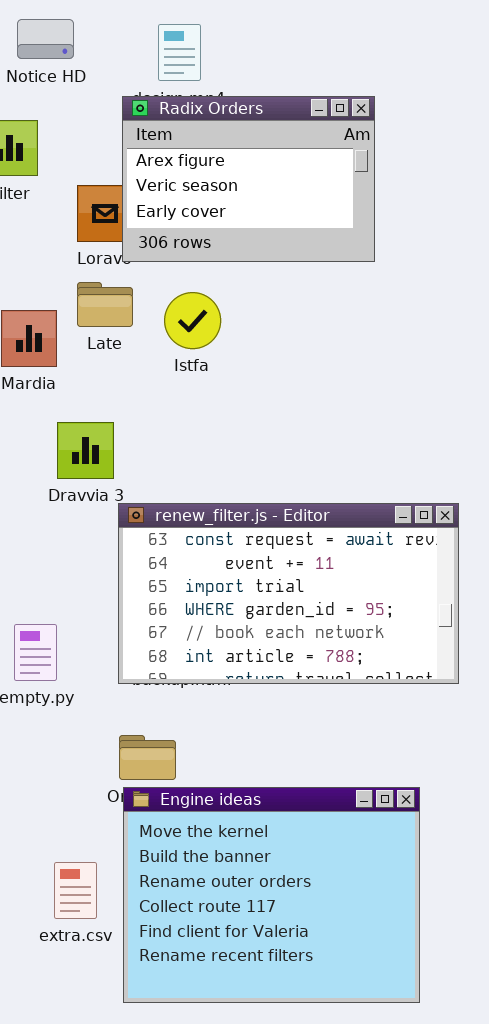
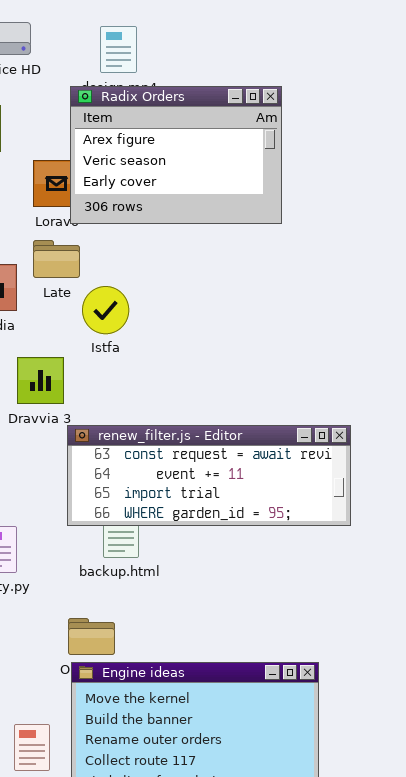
Istfa: [164,292,221,349] -> [82,286,129,334], moved
renew_filter.js - Editor: [118,503,459,684] -> [67,425,351,526], resized

